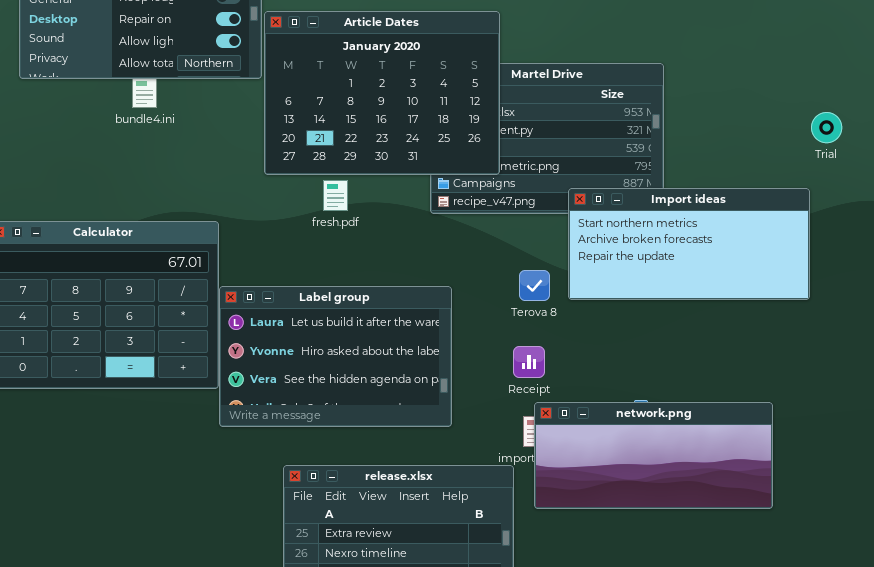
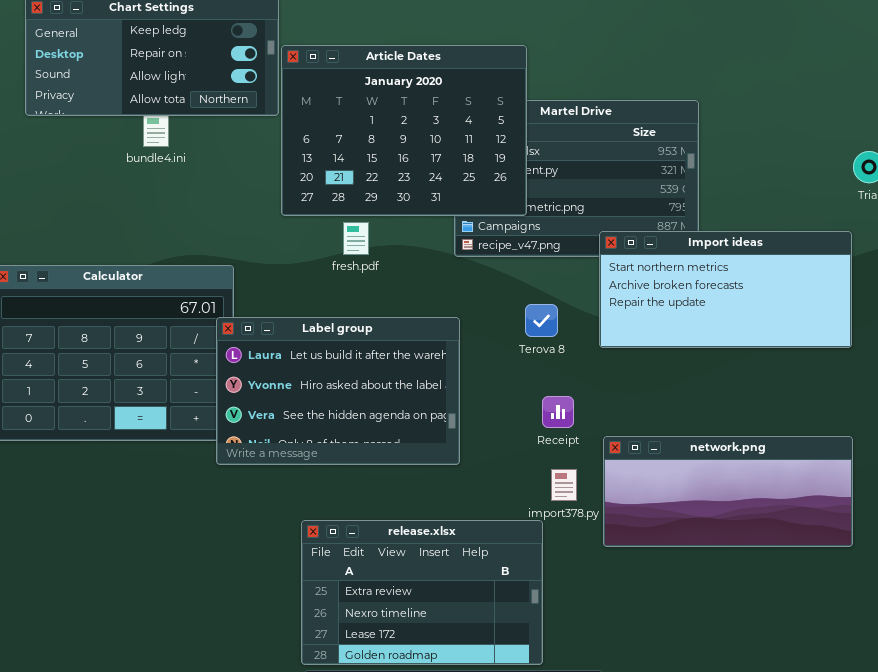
Terova 8: [519,270,550,301] -> [525,304,558,337], moved
Label group: [219,286,452,427] -> [216,317,460,465], moved
network.png: [534,402,773,509] -> [603,436,853,547], moved

